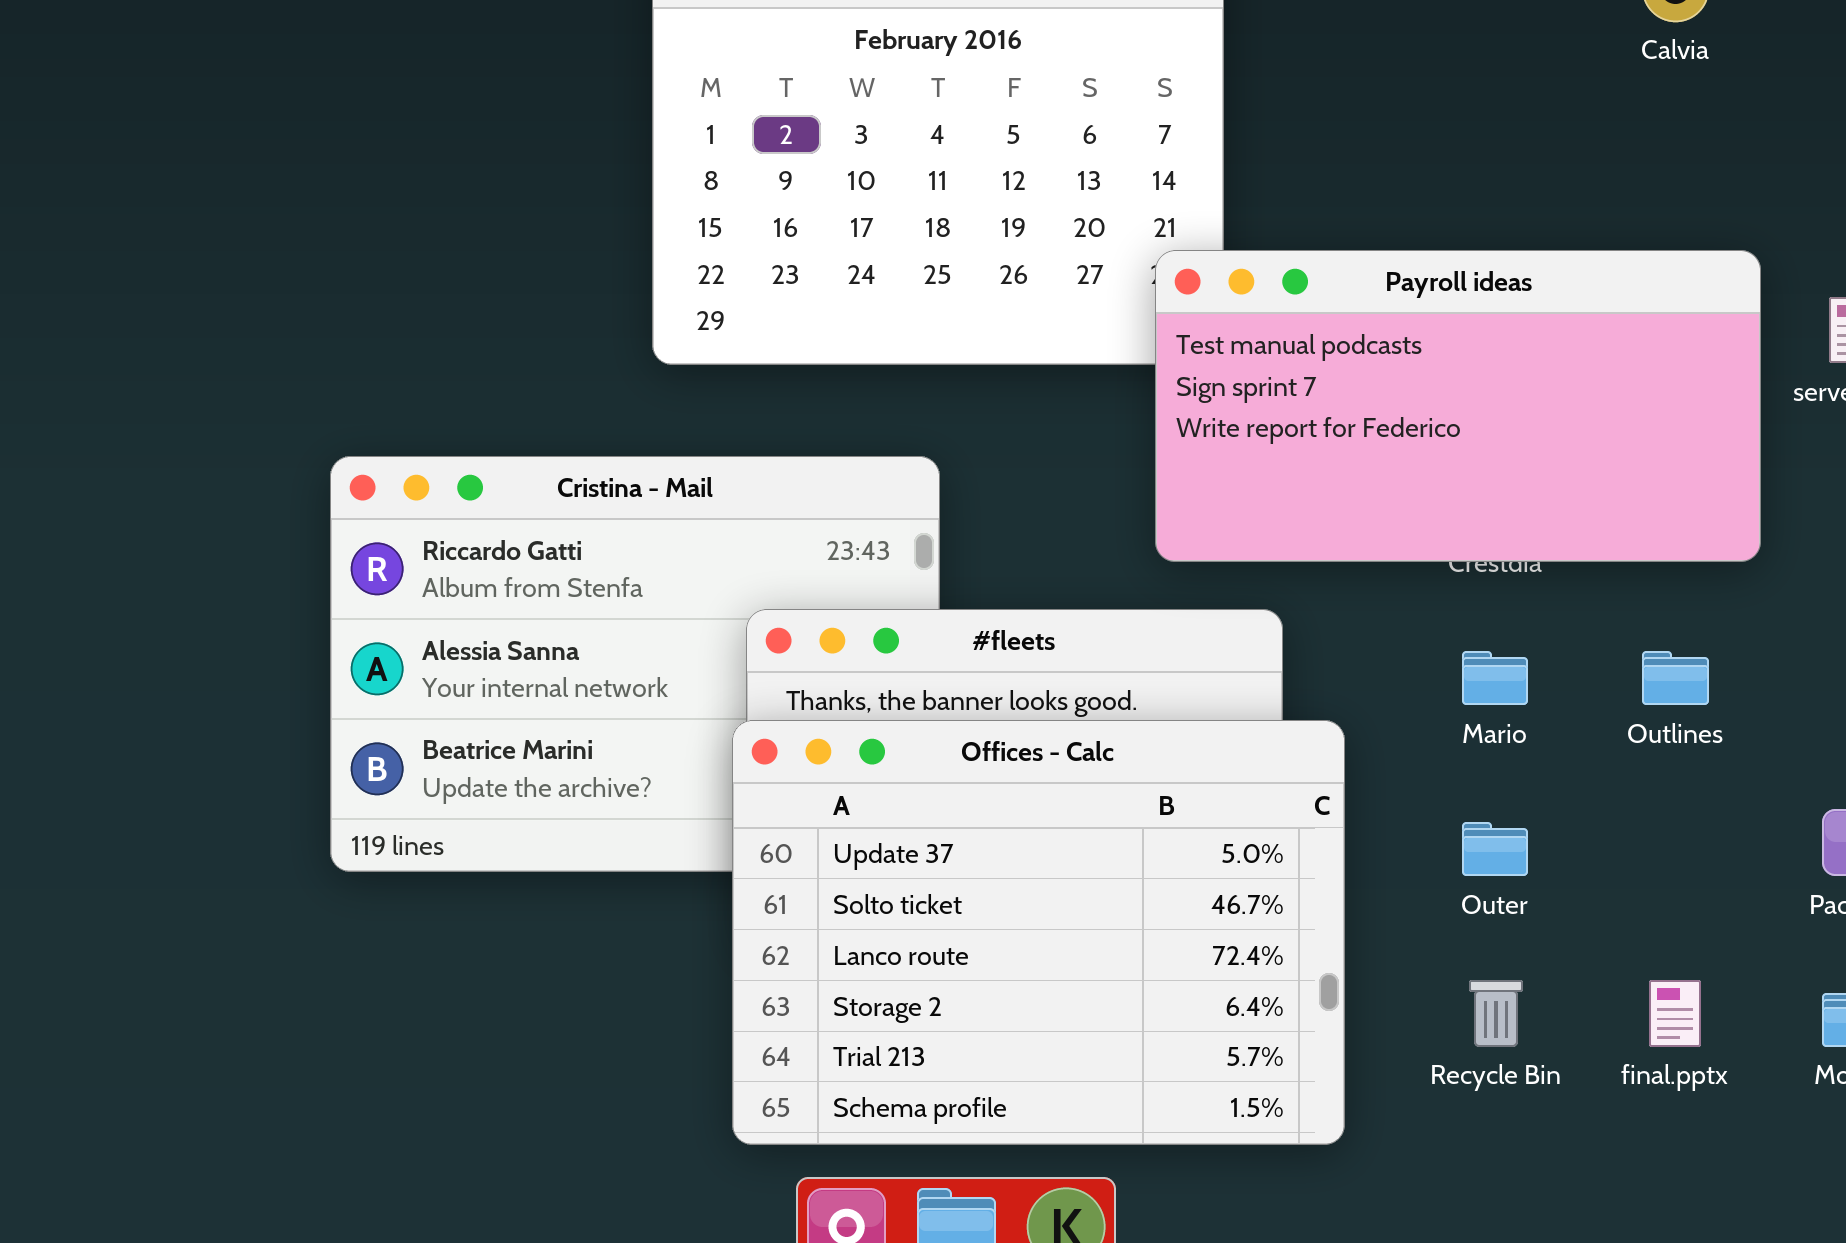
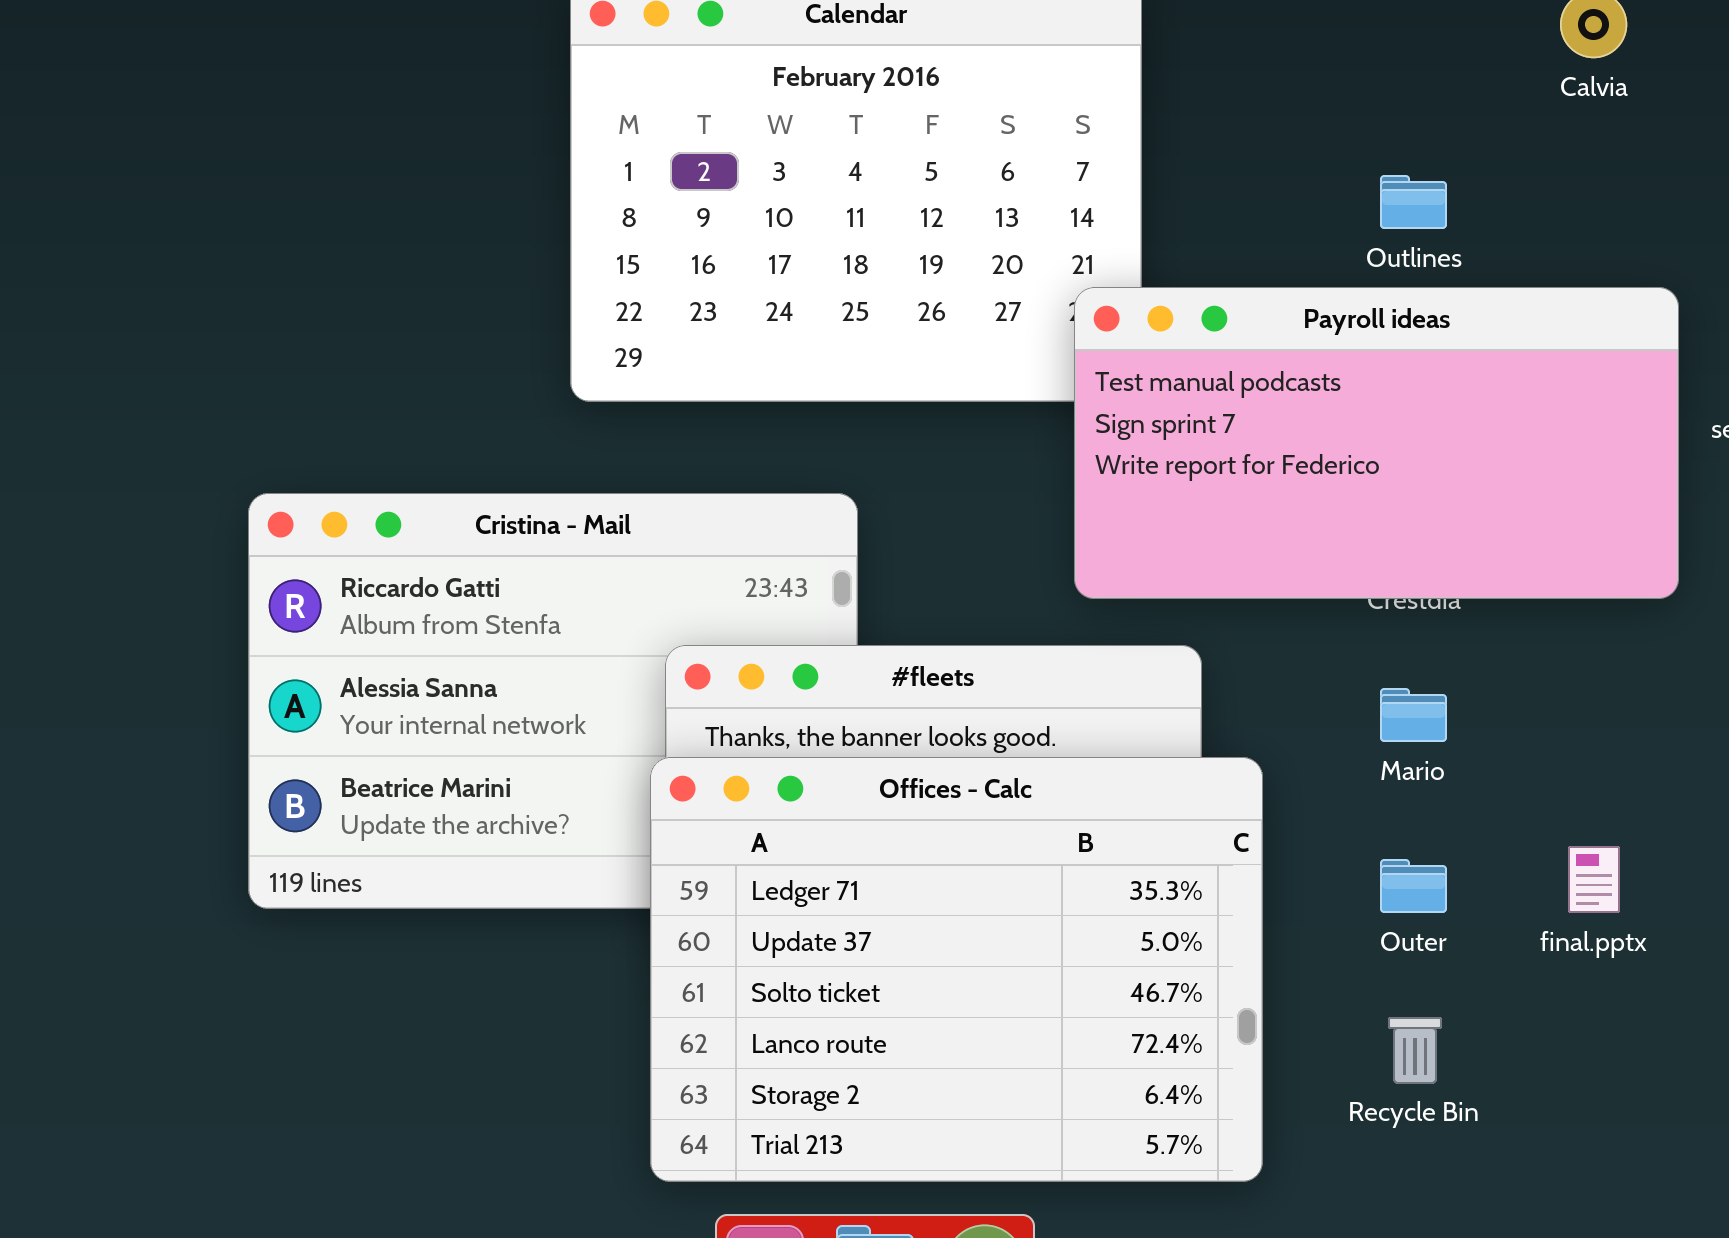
Outlines: [1642,651,1709,705] -> [1380,175,1447,229], moved
Offices - Calc: [732,720,1345,1145] -> [650,757,1263,1182], scrolled up 1 row
final.pptx: [1649,980,1701,1047] -> [1568,846,1620,913], moved

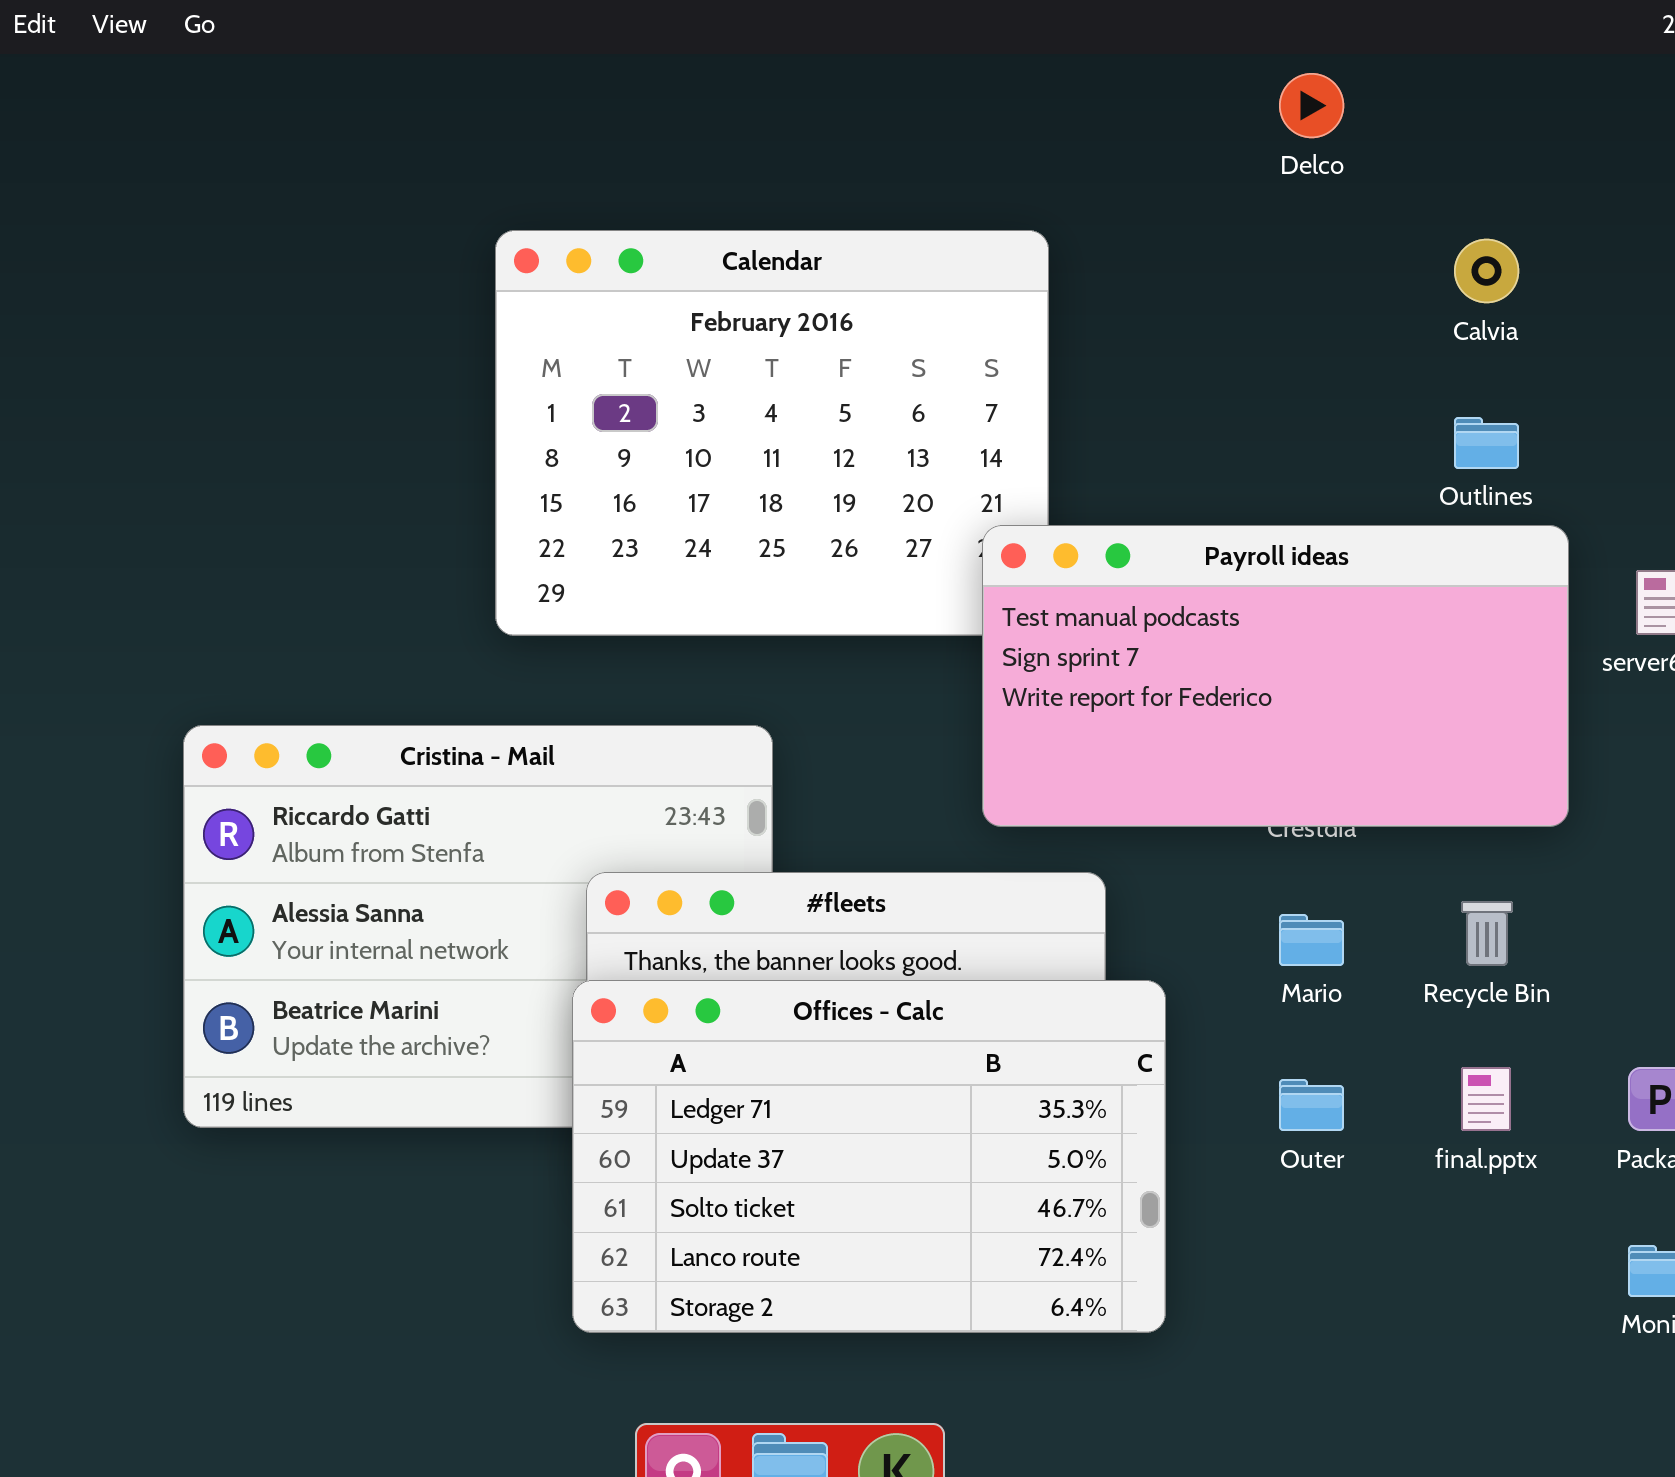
Outlines: [1380,175,1447,229] -> [1454,417,1519,469], moved
Offices - Calc: [650,757,1263,1182] -> [572,980,1166,1333], resized
Recycle Bin: [1388,1017,1442,1084] -> [1461,901,1513,966], moved

